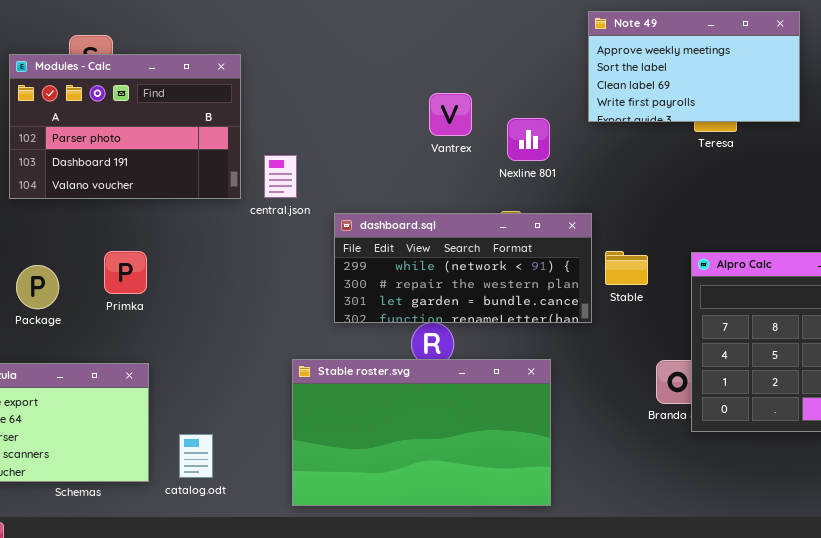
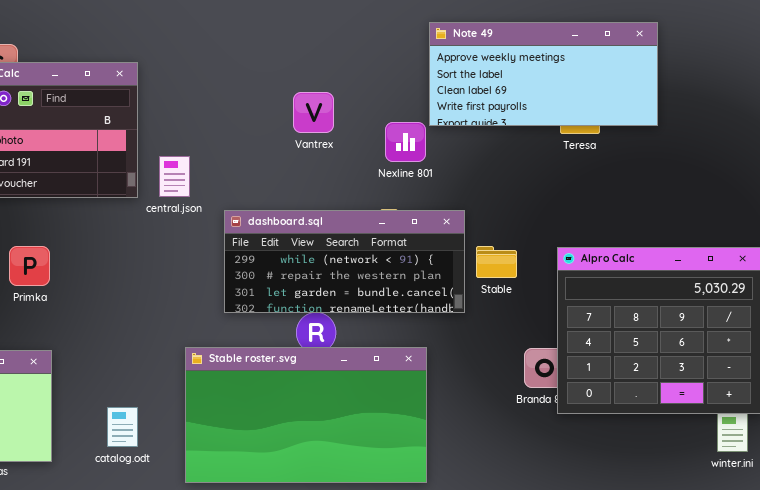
Note 49: [588,11,800,122] -> [429,22,658,126], resized
Vantrex: [429,93,472,136] -> [293,92,334,133], moved
catalog.odt: [179,434,213,478] -> [107,407,138,447], moved

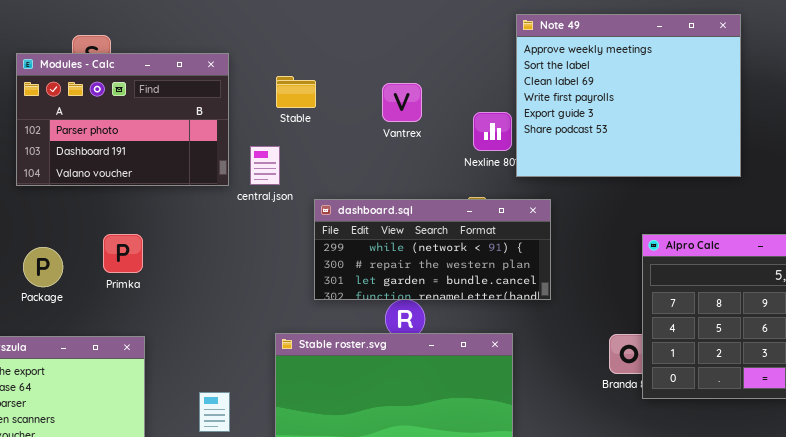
Note 49: [429,22,658,126] -> [516,14,741,177], resized
Stable: [476,246,517,278] -> [276,76,316,108], moved

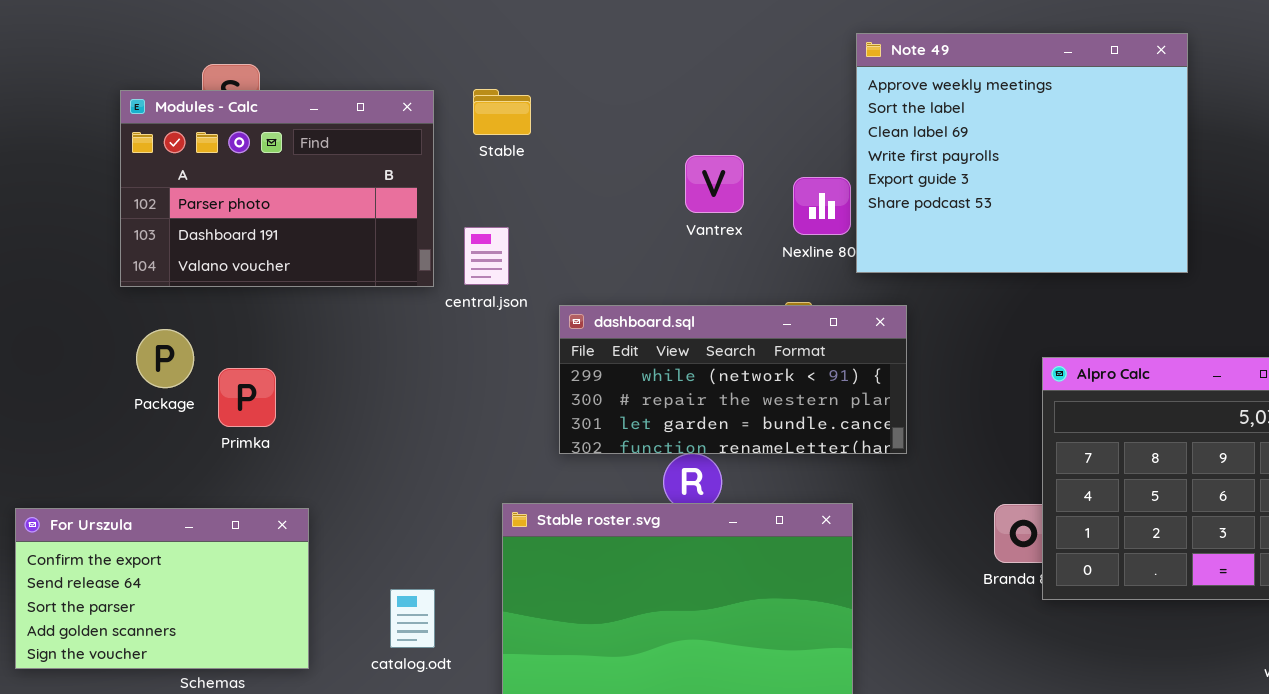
Stable: [276,76,316,108] -> [473,89,531,135], moved
Vantrex: [382,83,422,122] -> [685,155,744,213], moved
Primka: [103,234,143,273] -> [218,368,276,427], moved
Package: [23,247,63,287] -> [136,329,194,388], moved

